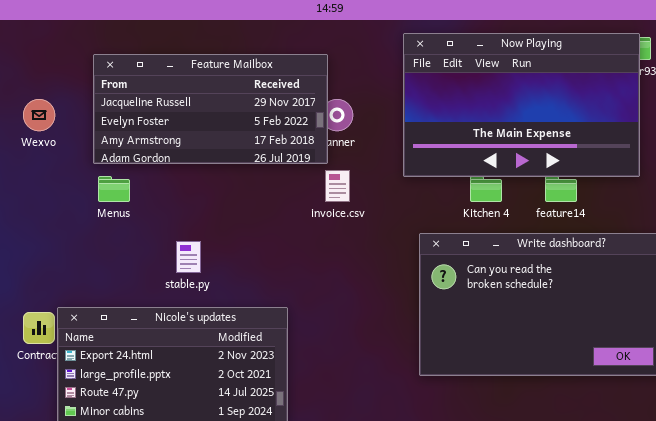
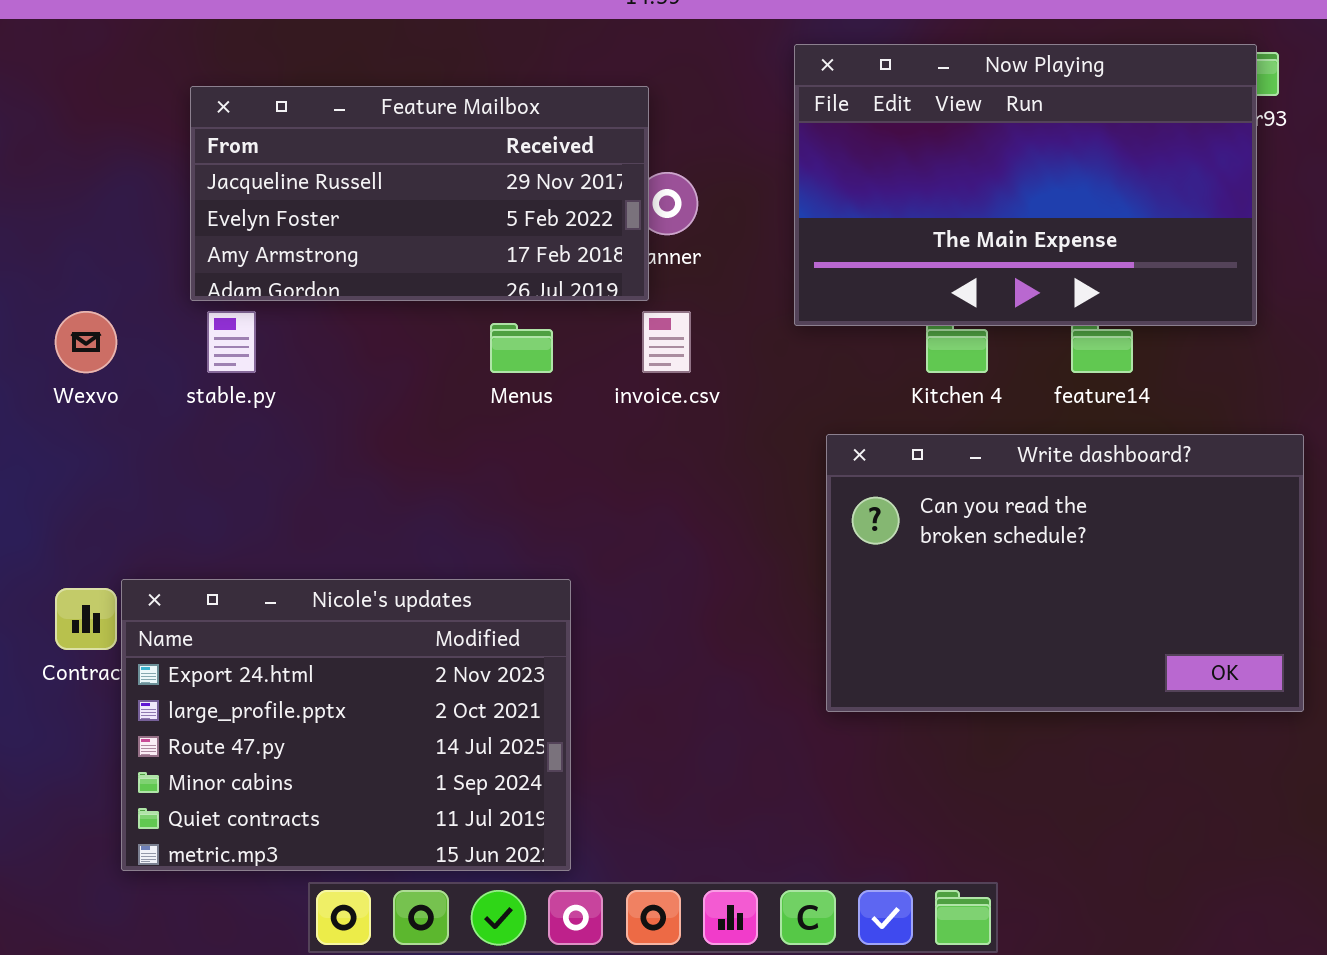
Wexvo: [23,99,55,131] -> [55,311,117,373], moved
Menus: [98,176,130,202] -> [490,323,553,373], moved
stable.py: [176,241,201,273] -> [207,311,256,373], moved

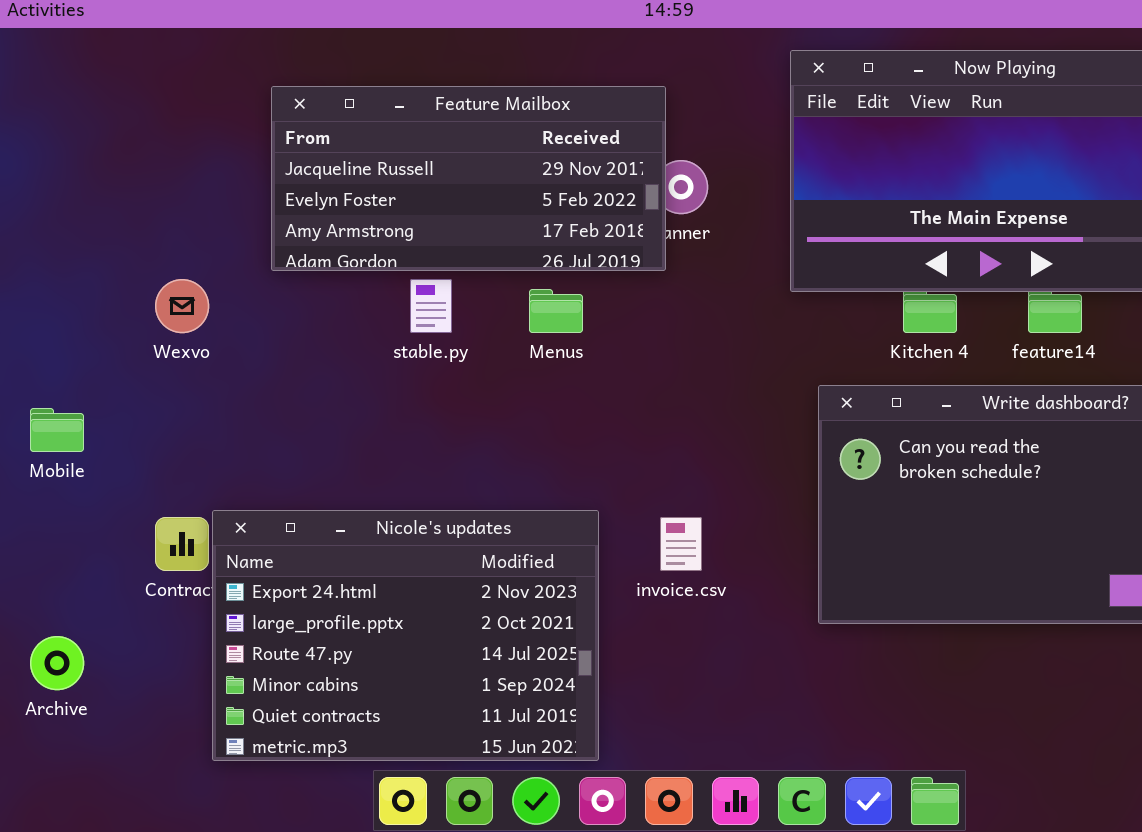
stable.py: [207,311,256,373] -> [410,279,452,333], moved
invoice.csv: [642,311,691,373] -> [660,517,702,571], moved

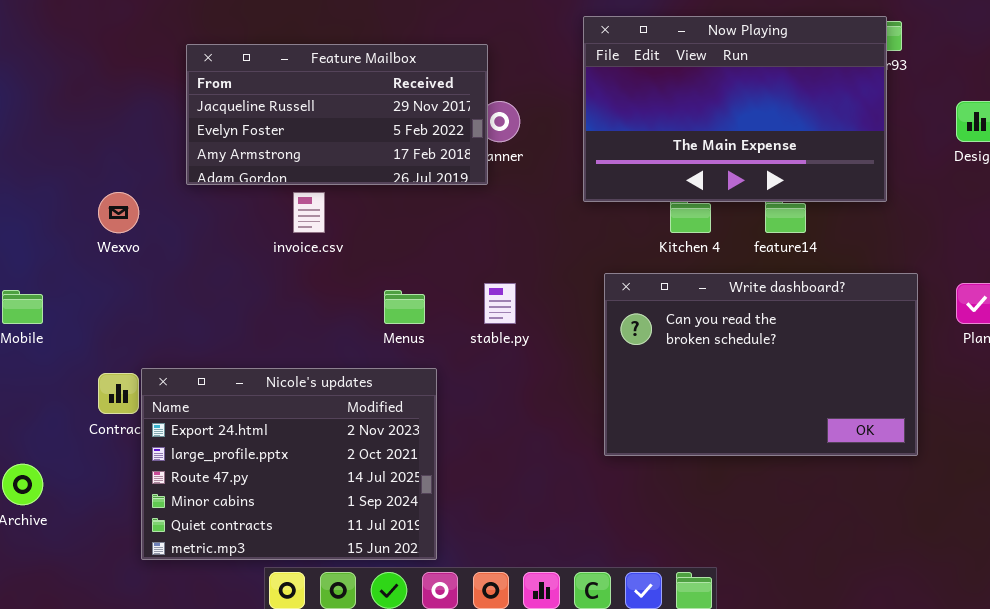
stable.py: [410,279,452,333] -> [484,283,516,324], moved
Menus: [529,289,583,333] -> [384,290,425,324], moved
invoice.csv: [660,517,702,571] -> [293,192,325,233], moved

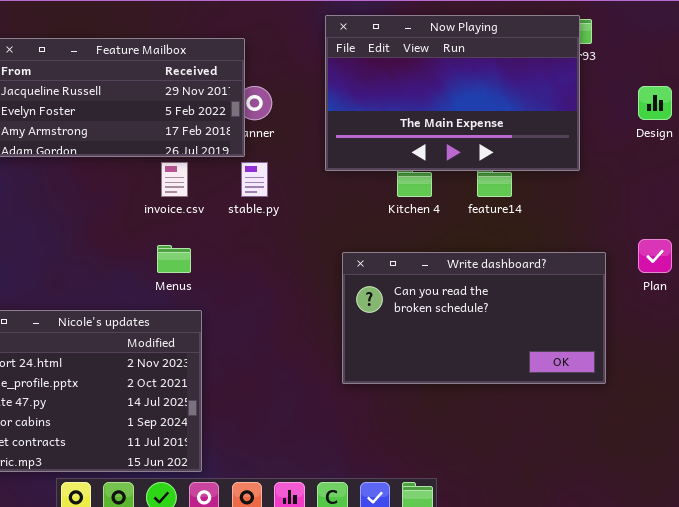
invoice.csv: [293,192,325,233] -> [161,162,188,197], moved
Write dashboard?: [604,273,918,456] -> [342,252,606,384], resized
stable.py: [484,283,516,324] -> [241,162,268,197], moved

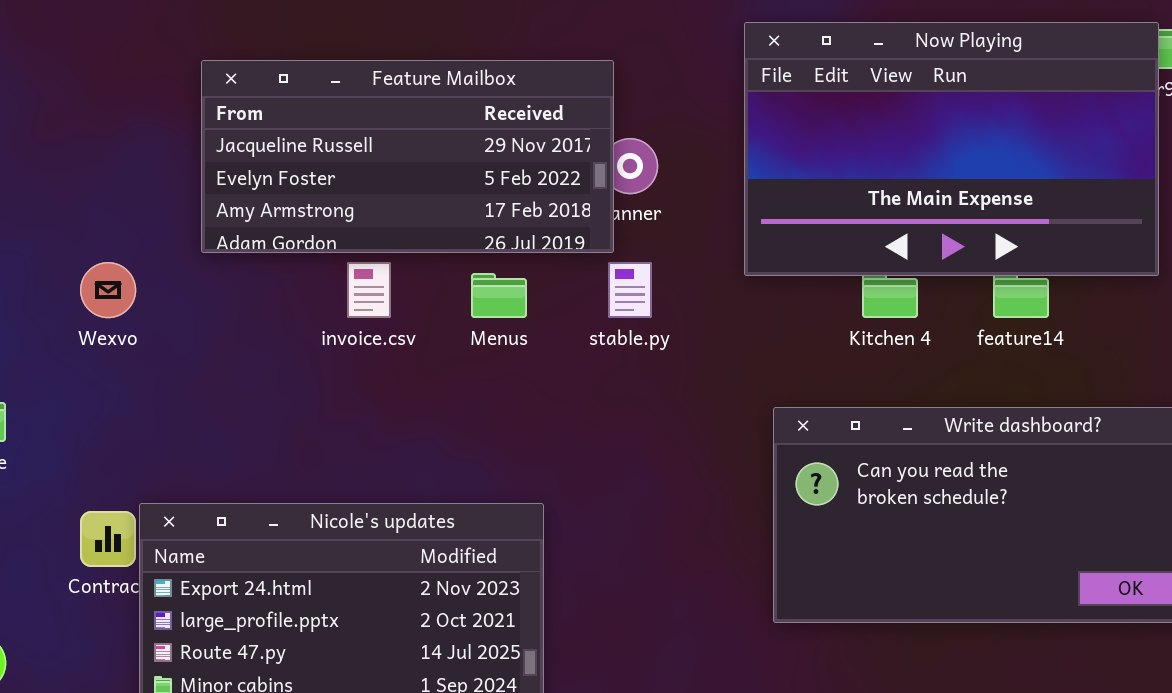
invoice.csv: [161,162,188,197] -> [347,262,391,318], moved
Menus: [157,245,191,273] -> [471,273,527,318], moved

